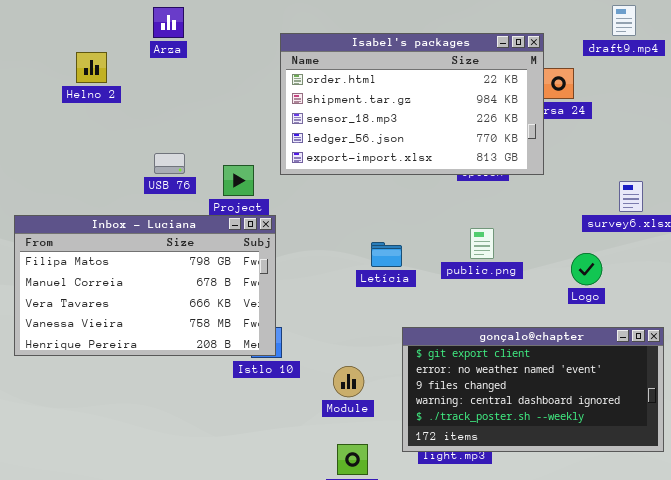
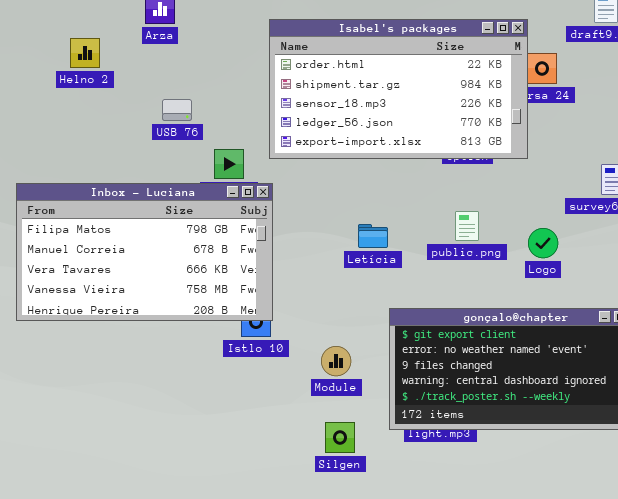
USB 76: [154,153,185,174] -> [162,99,192,121], moved
Inbox - Luciana: [14,215,276,356] -> [16,183,273,321], moved
Logo: [571,253,602,285] -> [528,228,558,258], moved

